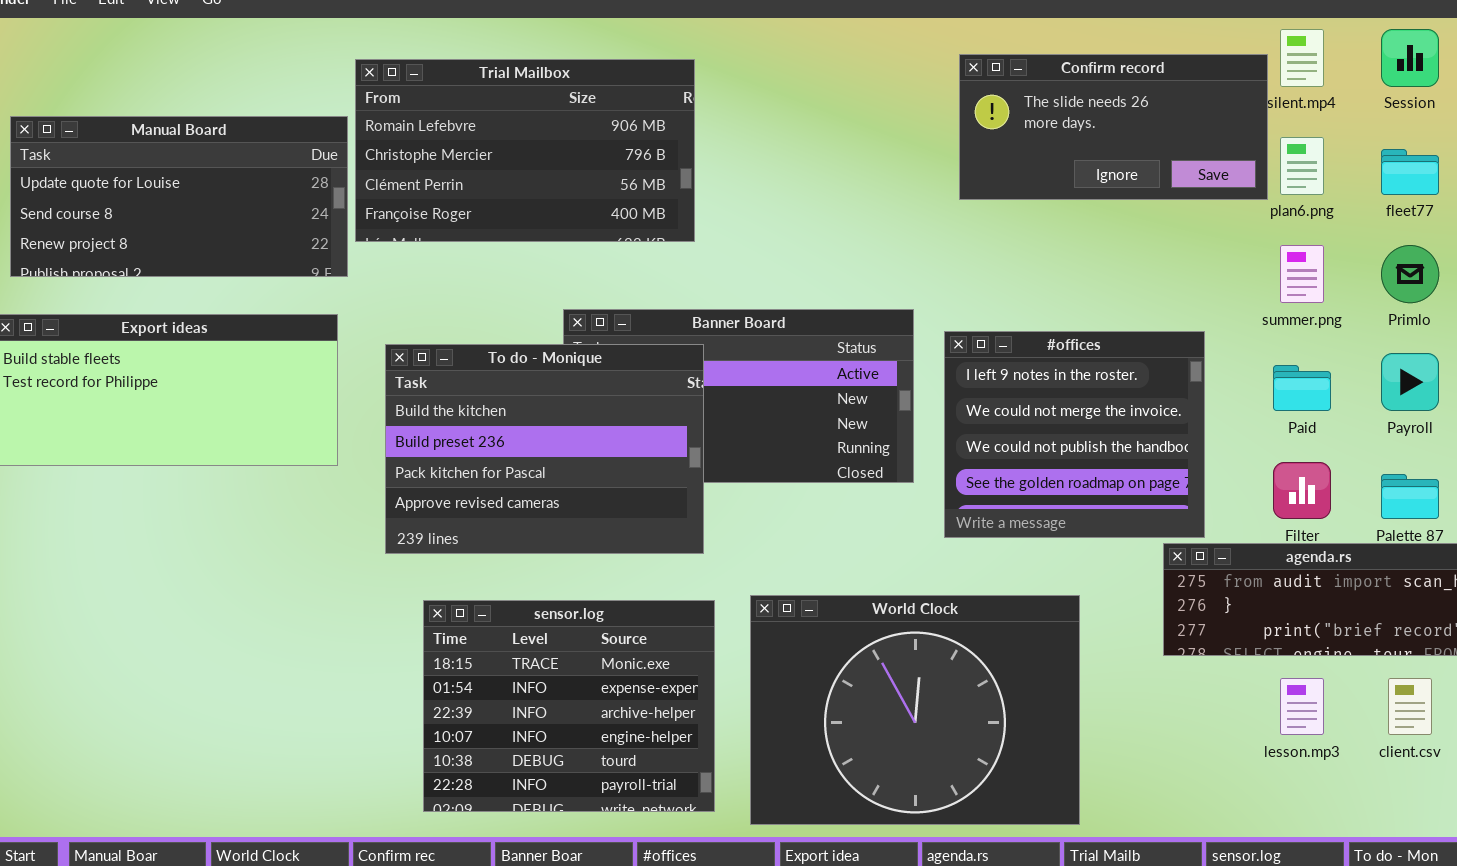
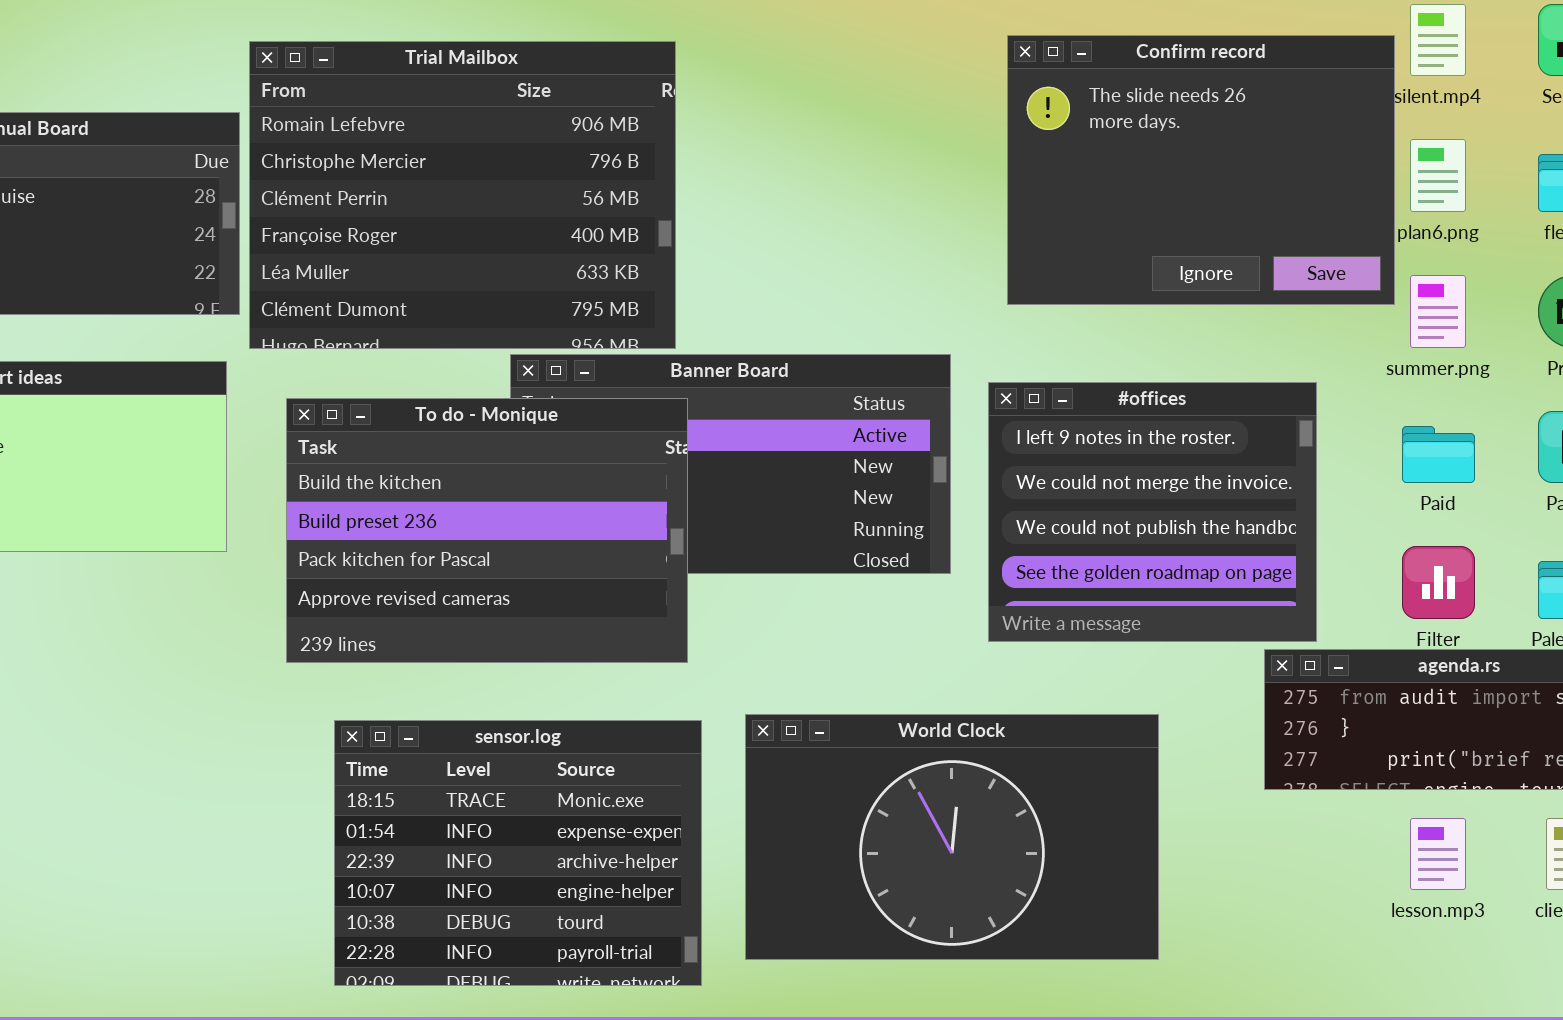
Confirm record: [959,54,1268,200] -> [1007,35,1395,305], resized
Trial Mailbox: [355,59,695,242] -> [249,41,676,349], resized
World Clock: [750,595,1080,825] -> [745,714,1159,960], resized

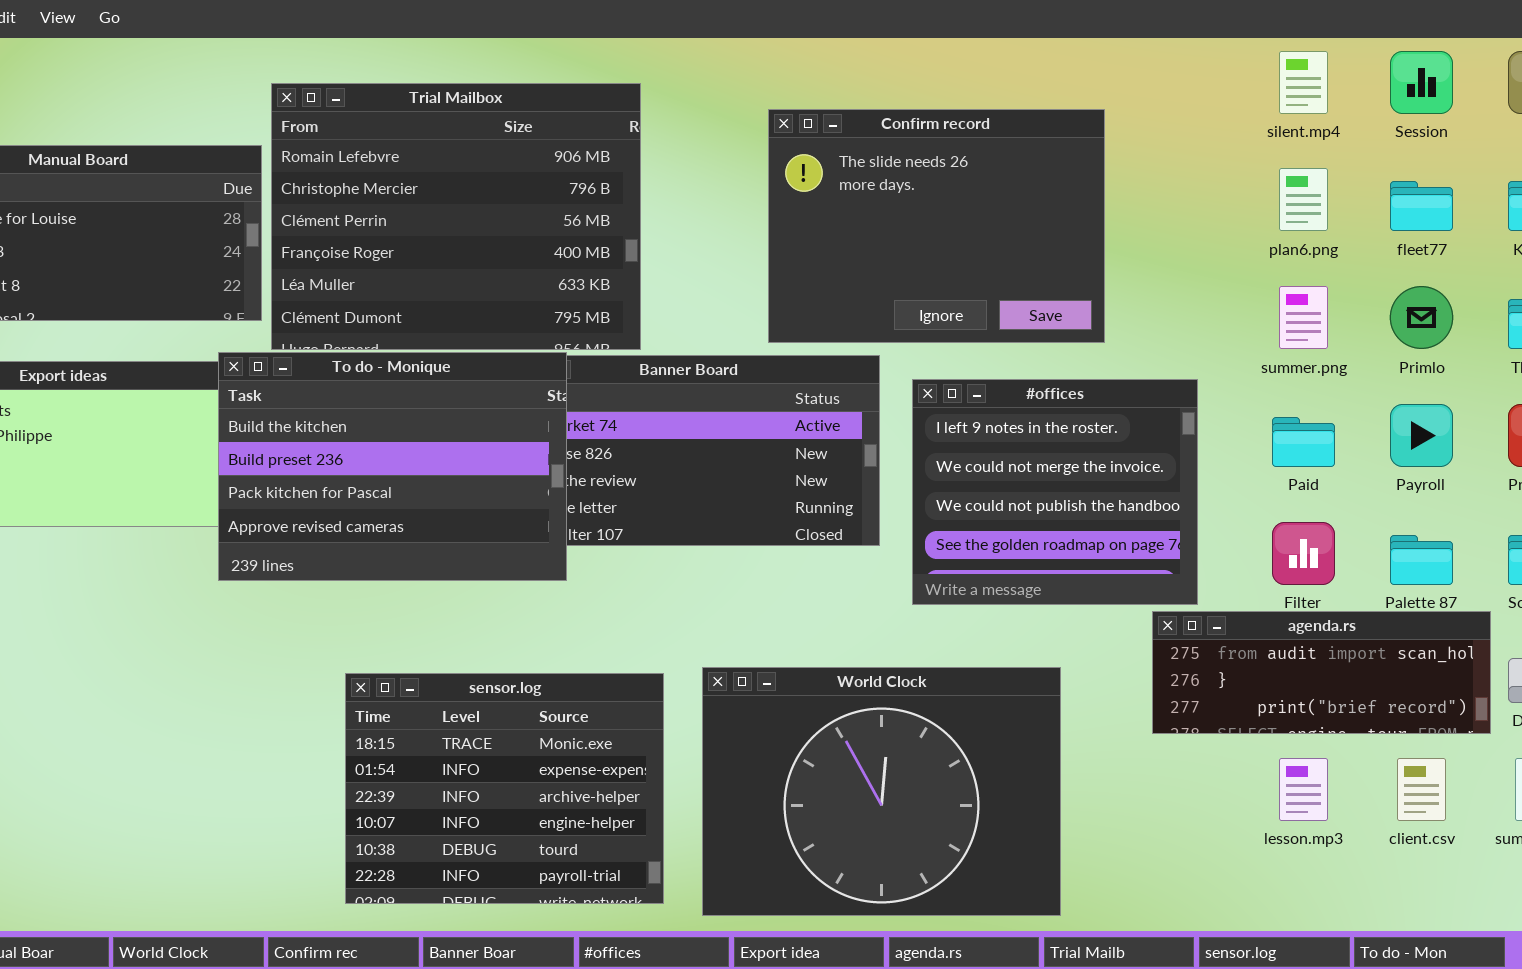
Confirm record: [1007,35,1395,305] -> [768,109,1105,343], moved
To do - Monique: [286,398,688,663] -> [218,352,567,581], moved
World Clock: [745,714,1159,960] -> [702,667,1061,916], resized

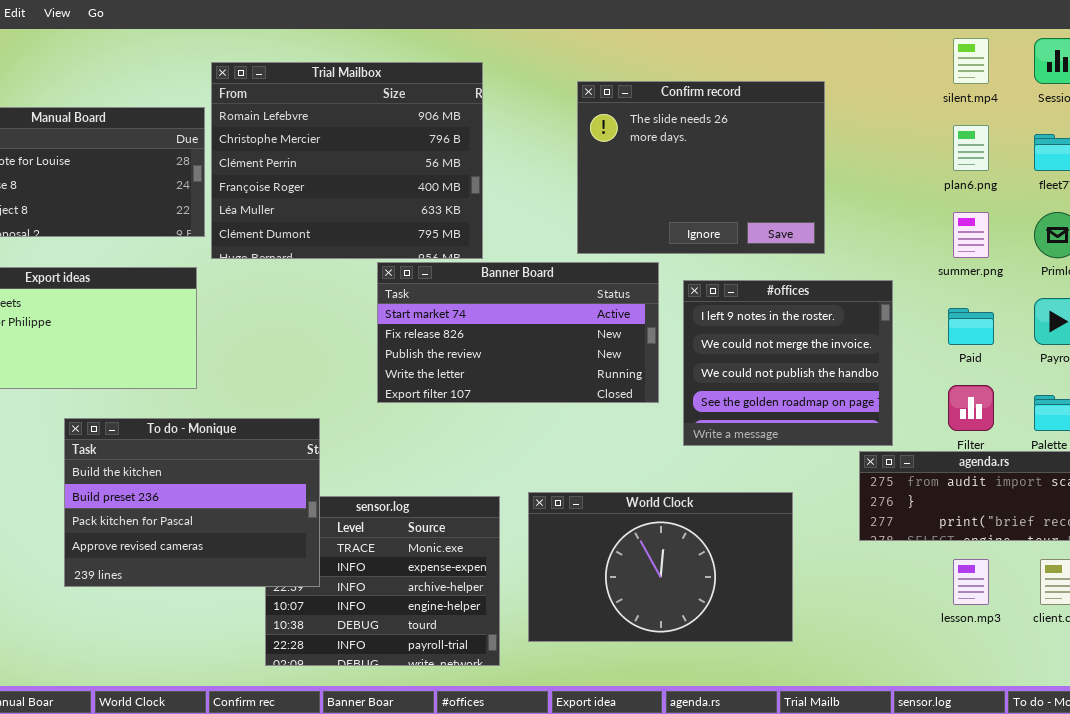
To do - Monique: [218,352,567,581] -> [64,418,320,587], moved
World Clock: [702,667,1061,916] -> [528,492,793,642], resized

